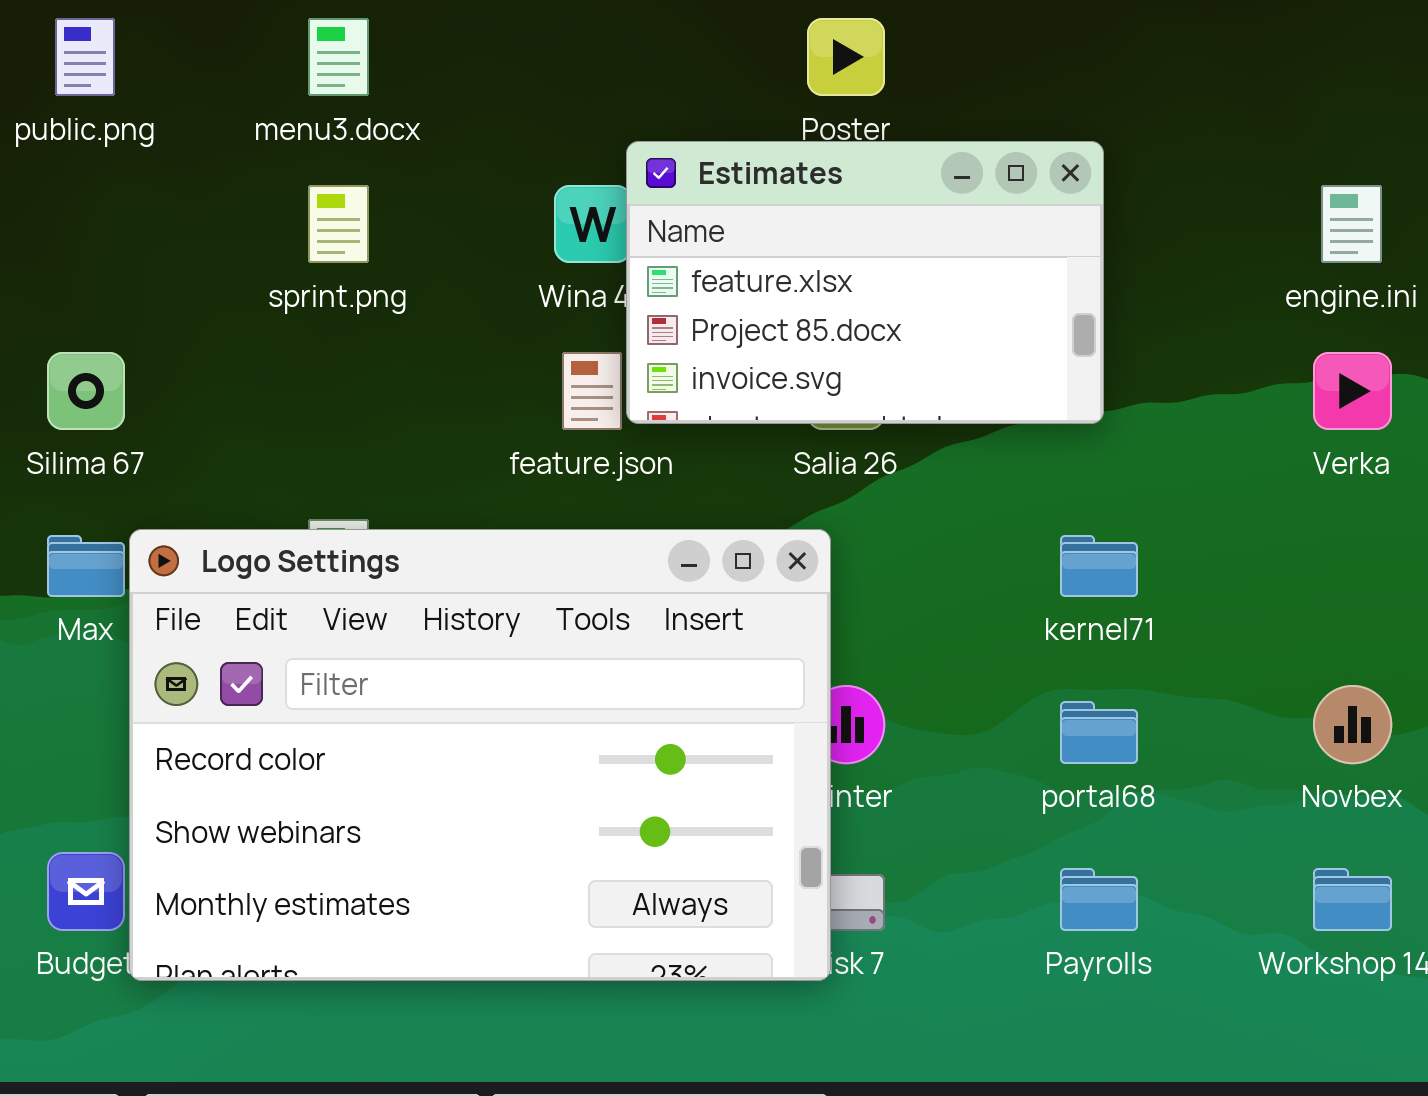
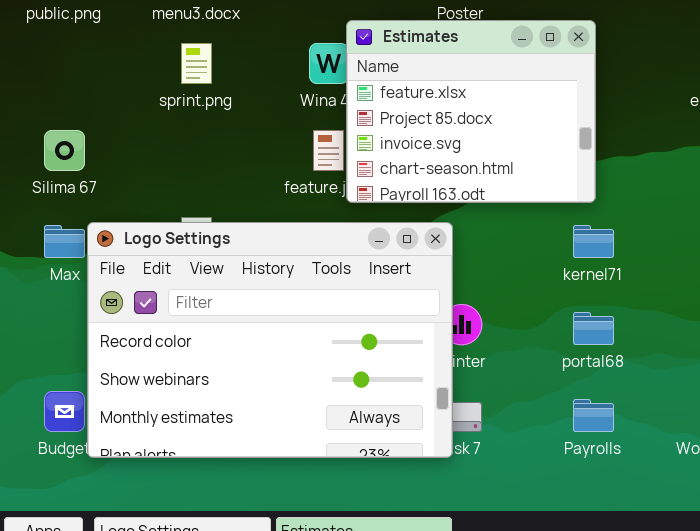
Estimates: [626,141,1104,424] -> [346,20,596,203], resized

